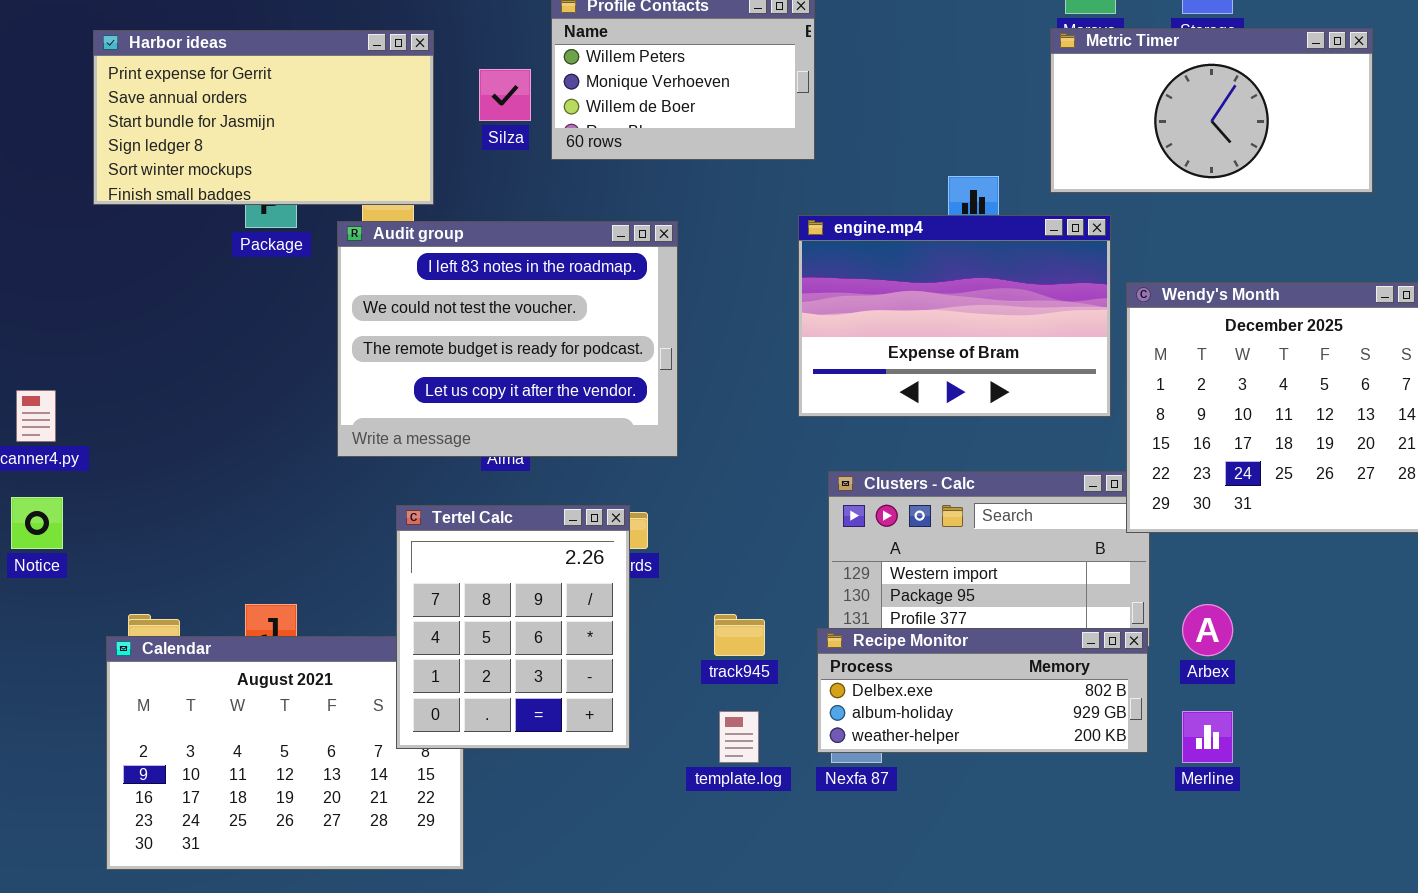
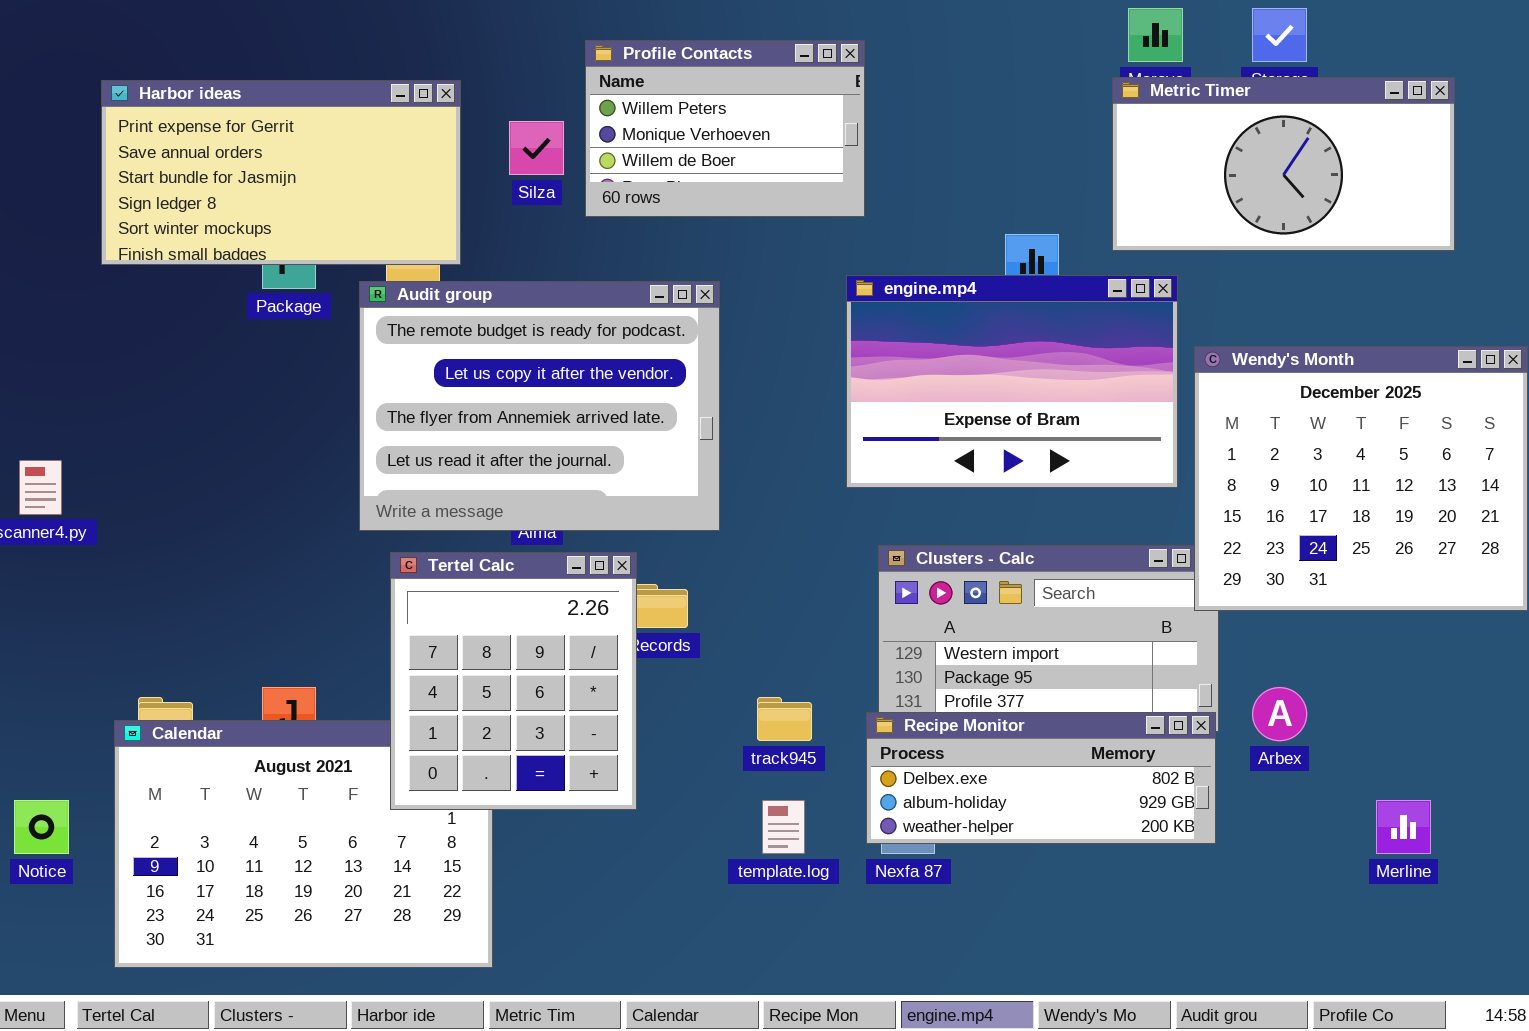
Audit group: [337,221,678,457] -> [359,281,720,531], scrolled down 2 rows
Notice: [11,497,63,549] -> [14,800,69,854], moved
Tertel Calc: [396,505,630,749] -> [390,552,637,810], moved
Merline: [1182,711,1233,763] -> [1376,800,1431,854], moved

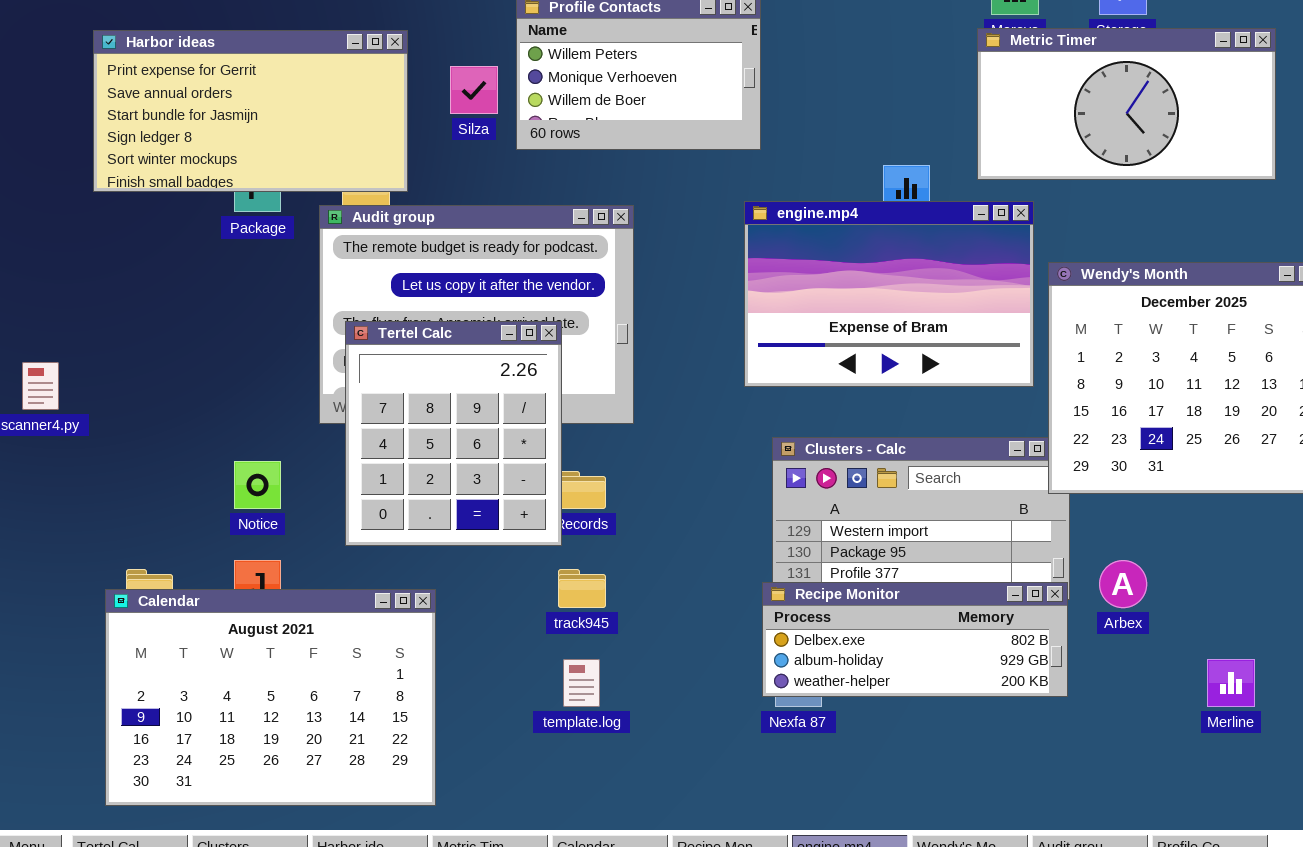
Tertel Calc: [390,552,637,810] -> [345,321,562,546], moved
track945: [757,697,812,741] -> [558,569,606,608], moved
Notice: [14,800,69,854] -> [234,461,281,509], moved
template.log: [762,800,805,854] -> [563,659,600,707], moved

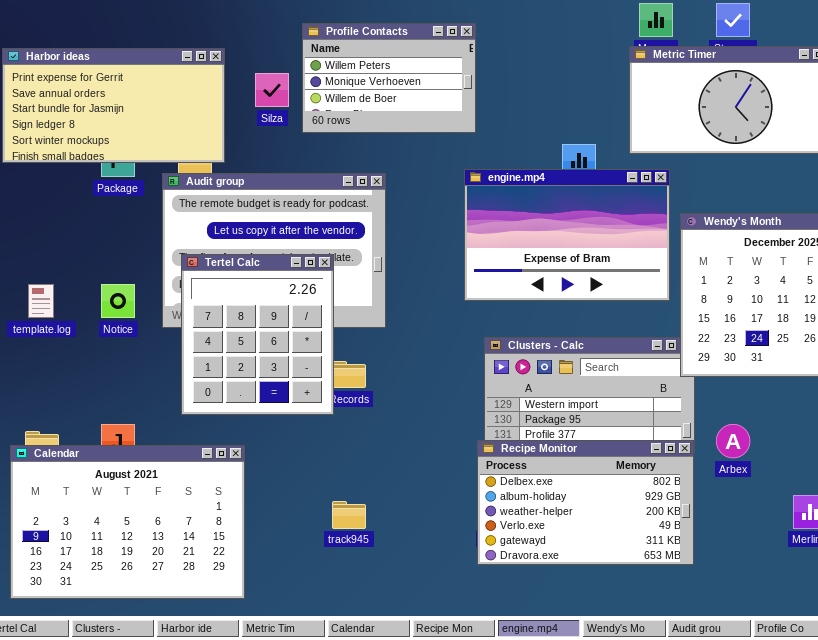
Notice: [234,461,281,509] -> [101,284,135,318], moved
track945: [558,569,606,608] -> [332,501,366,529], moved
Recipe Monitor: [762,582,1068,697] -> [477,440,694,565], resized
template.log: [563,659,600,707] -> [28,284,54,318], moved

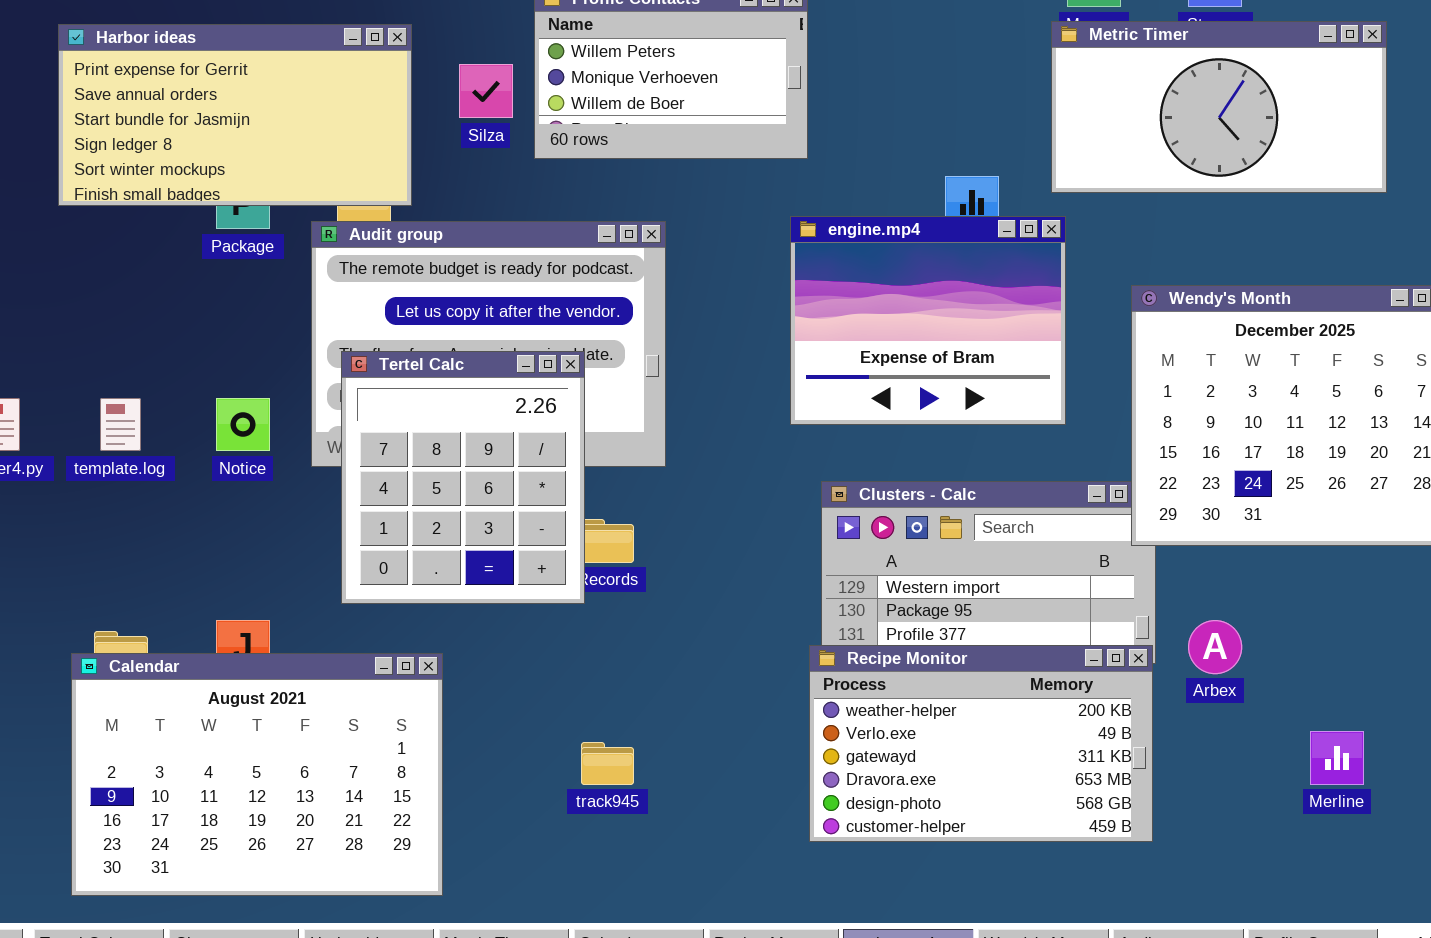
engine.mp4: [464,169,670,301] -> [790,216,1066,425], resized
Recipe Monitor: [477,440,694,565] -> [809,645,1153,842], scrolled down 2 rows

